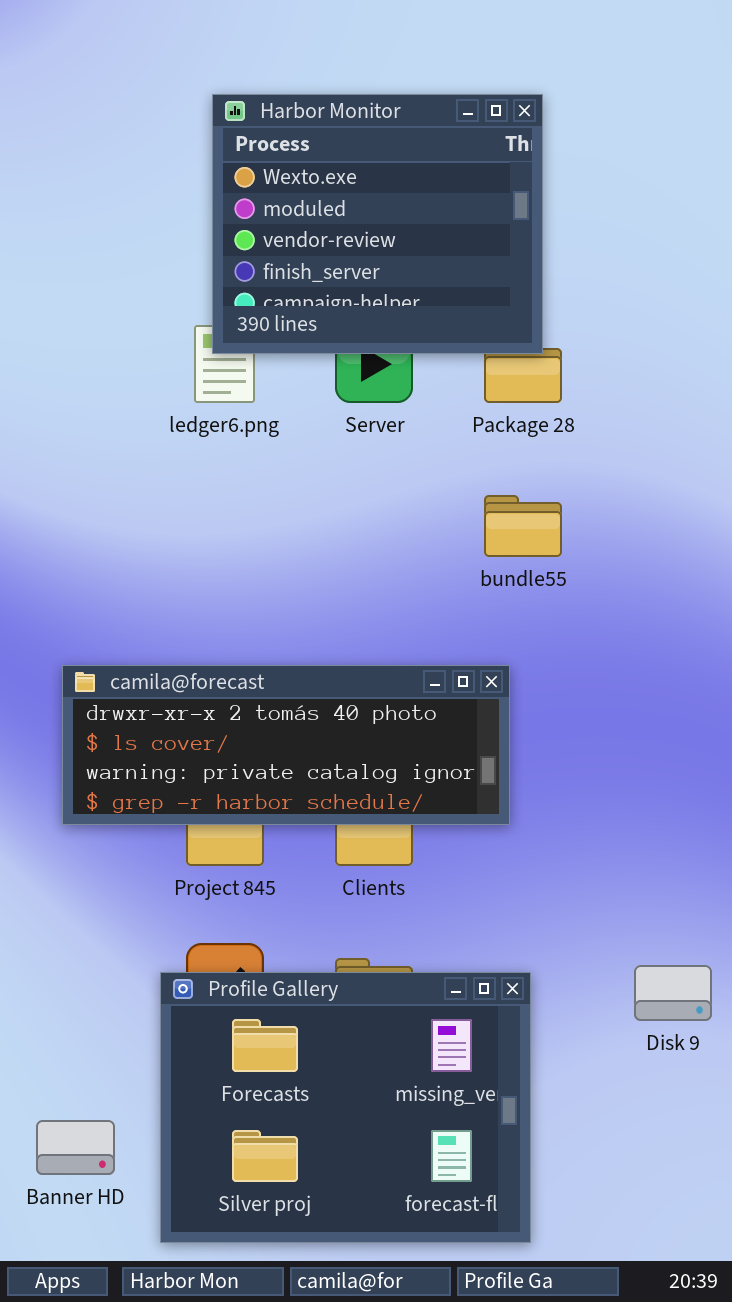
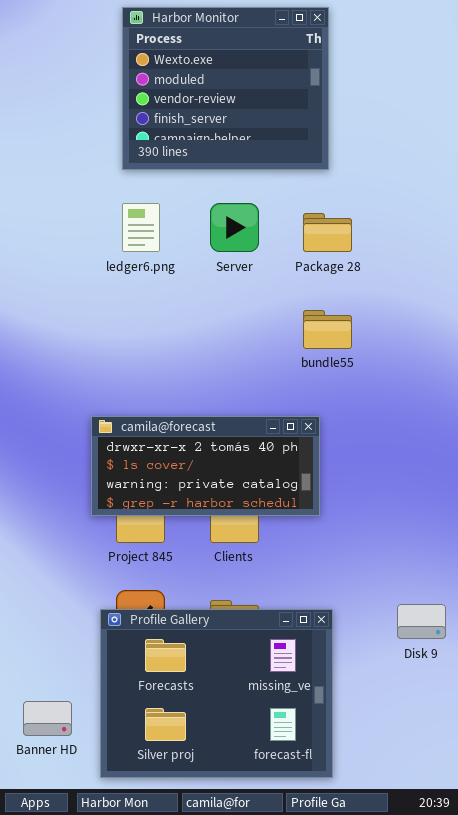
Harbor Monitor: [212,94,543,354] -> [122,7,329,170], moved
camila@forecast: [62,665,510,825] -> [91,416,320,516], resized

